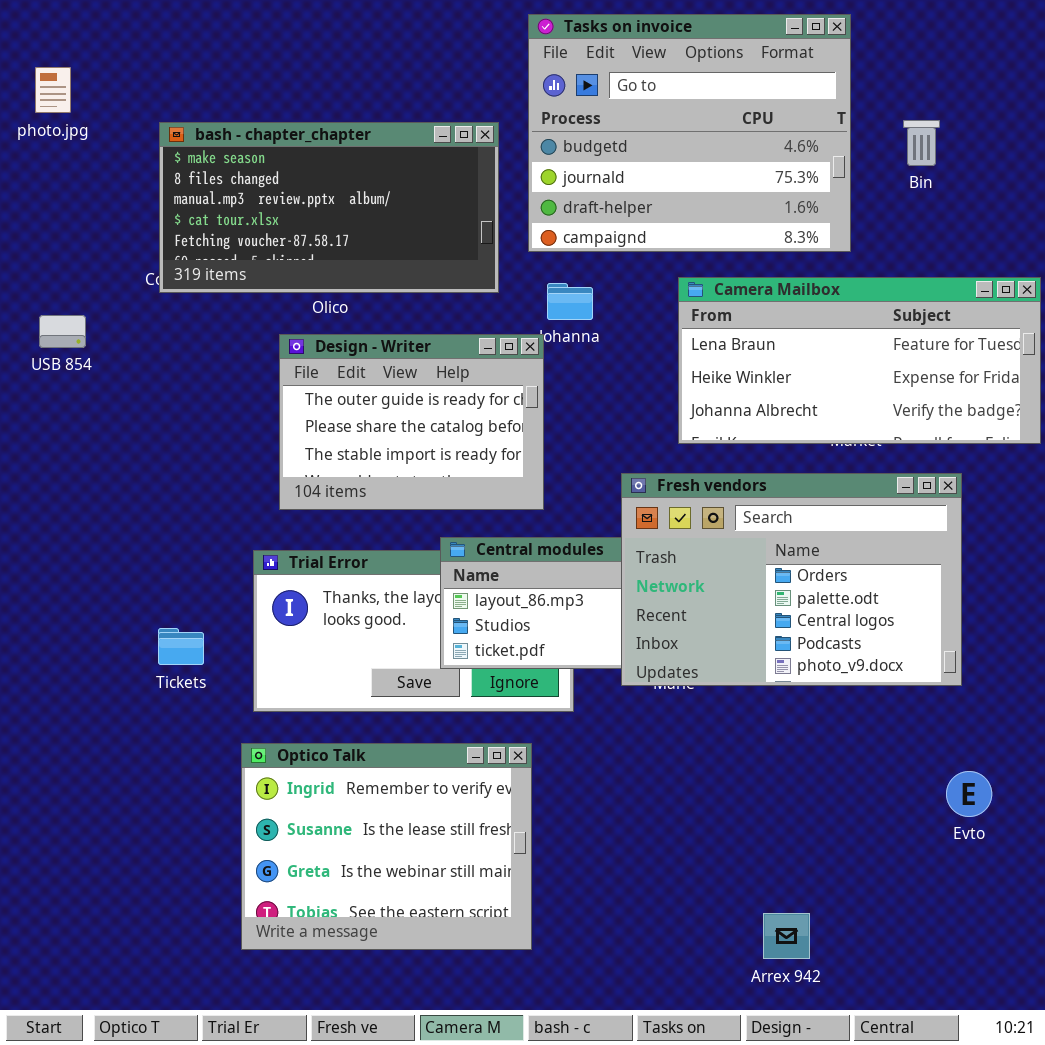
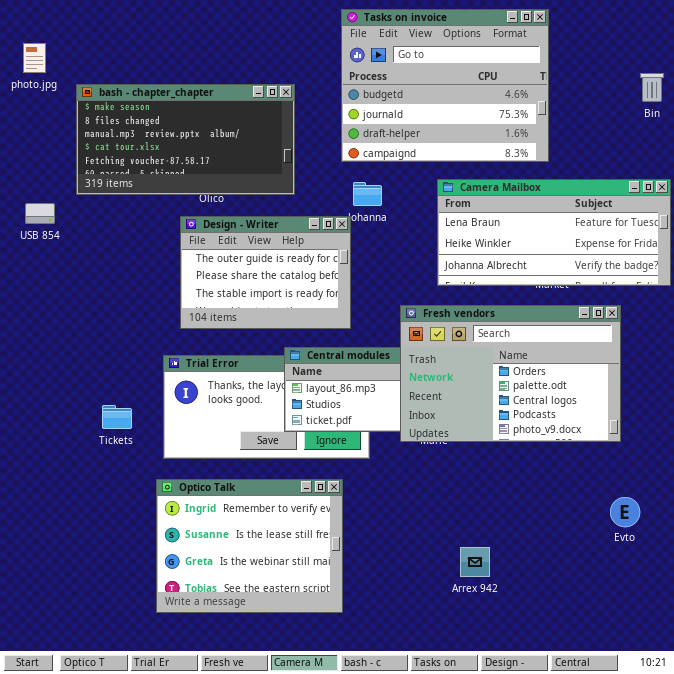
Bin: [903,120,940,166] -> [640,73,664,102], moved
bash - chapter_chapter: [159,122,499,293] -> [76,84,295,195], moved
Arrex 942: [763,913,810,959] -> [460,547,490,577], moved

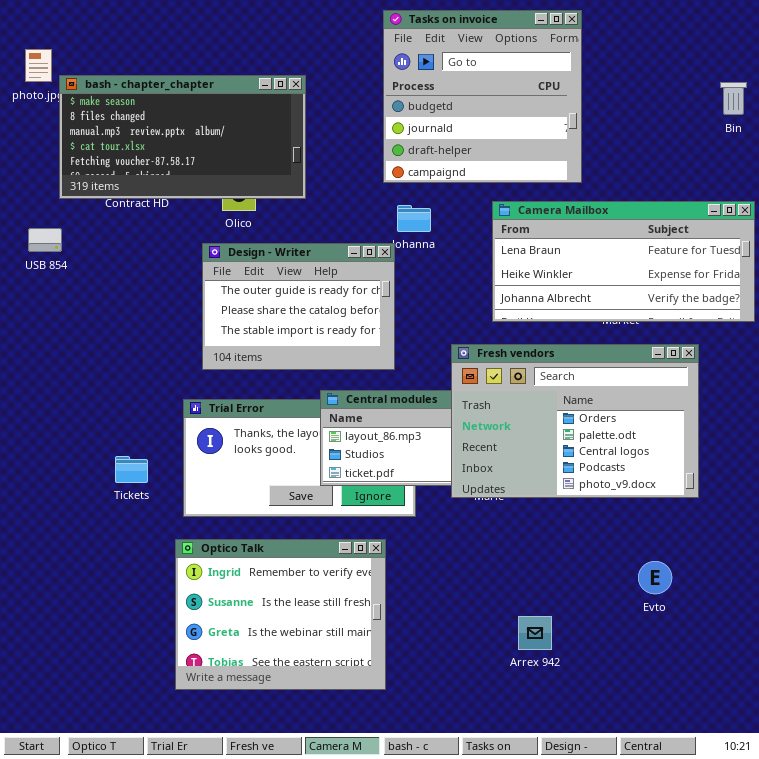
Tasks on invoice: [341,9,549,162] -> [383,10,582,183], resized
bash - chapter_chapter: [76,84,295,195] -> [59,75,306,199], moved
Evto: [610,497,640,527] -> [638,561,672,594], moved

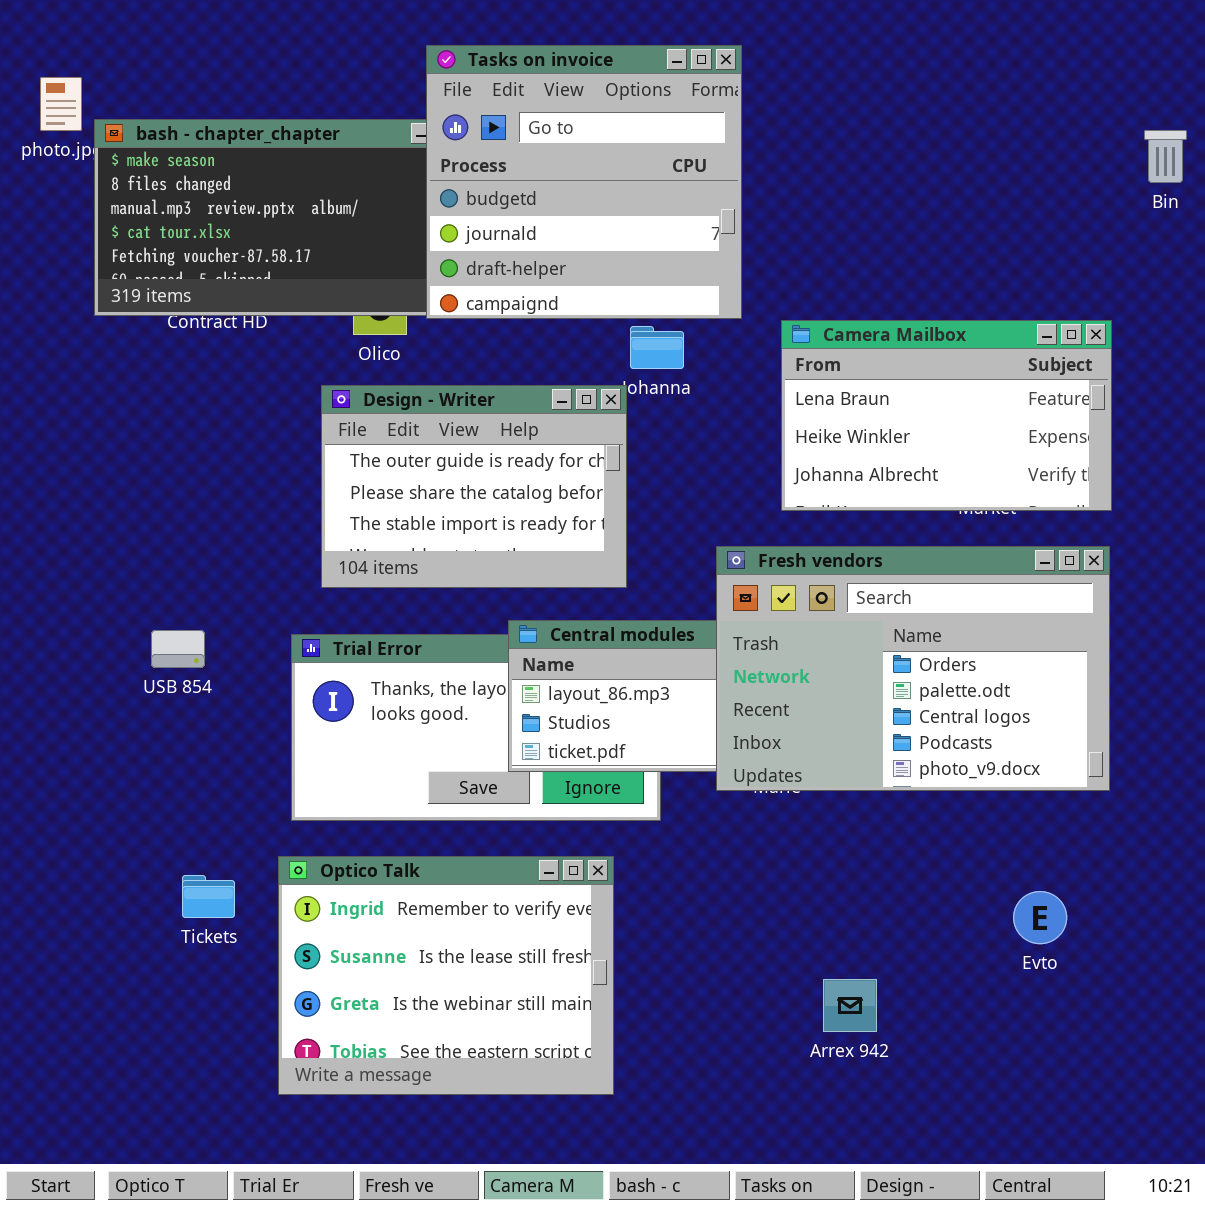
Tasks on invoice: [383,10,582,183] -> [426,45,742,319], moved
Camera Mailbox: [492,201,755,322] -> [781,320,1112,511], resized
USB 854: [28,228,62,252] -> [151,630,205,668], moved
Tickets: [115,456,148,483] -> [182,875,235,918], moved

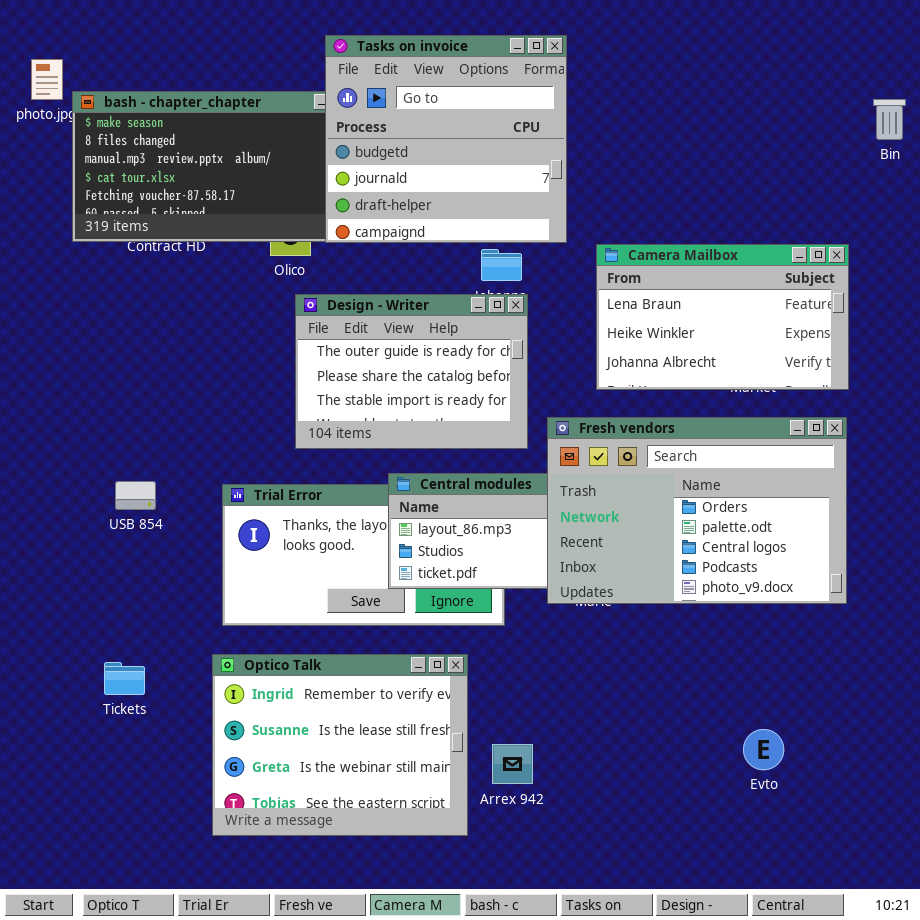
Design - Writer: [321,385,627,588] -> [295,294,528,449], moved
Tickets: [182,875,235,918] -> [104,662,145,695], moved
Evto: [1013,891,1067,944] -> [743,729,784,770], moved
Arrex 942: [823,979,877,1032] -> [492,744,533,784], moved

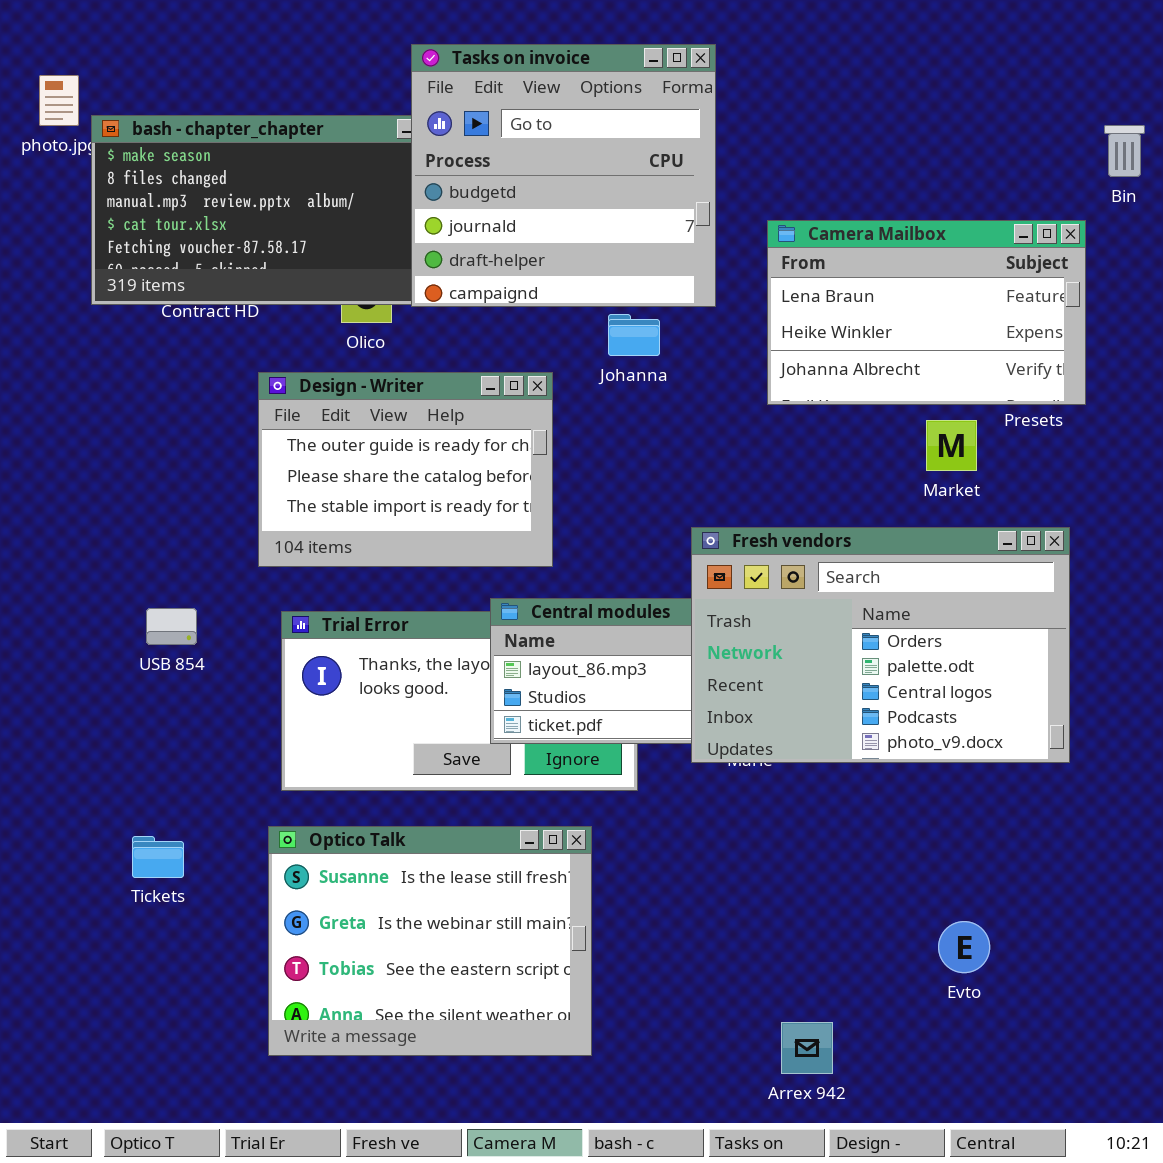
Camera Mailbox: [596,244,849,390] -> [767,220,1086,405], moved
Design - Writer: [295,294,528,449] -> [258,372,553,567], moved
Optico Talk: [212,654,468,836] -> [268,826,592,1056], scrolled down 1 row
Arrex 942: [492,744,533,784] -> [781,1022,833,1074], moved

